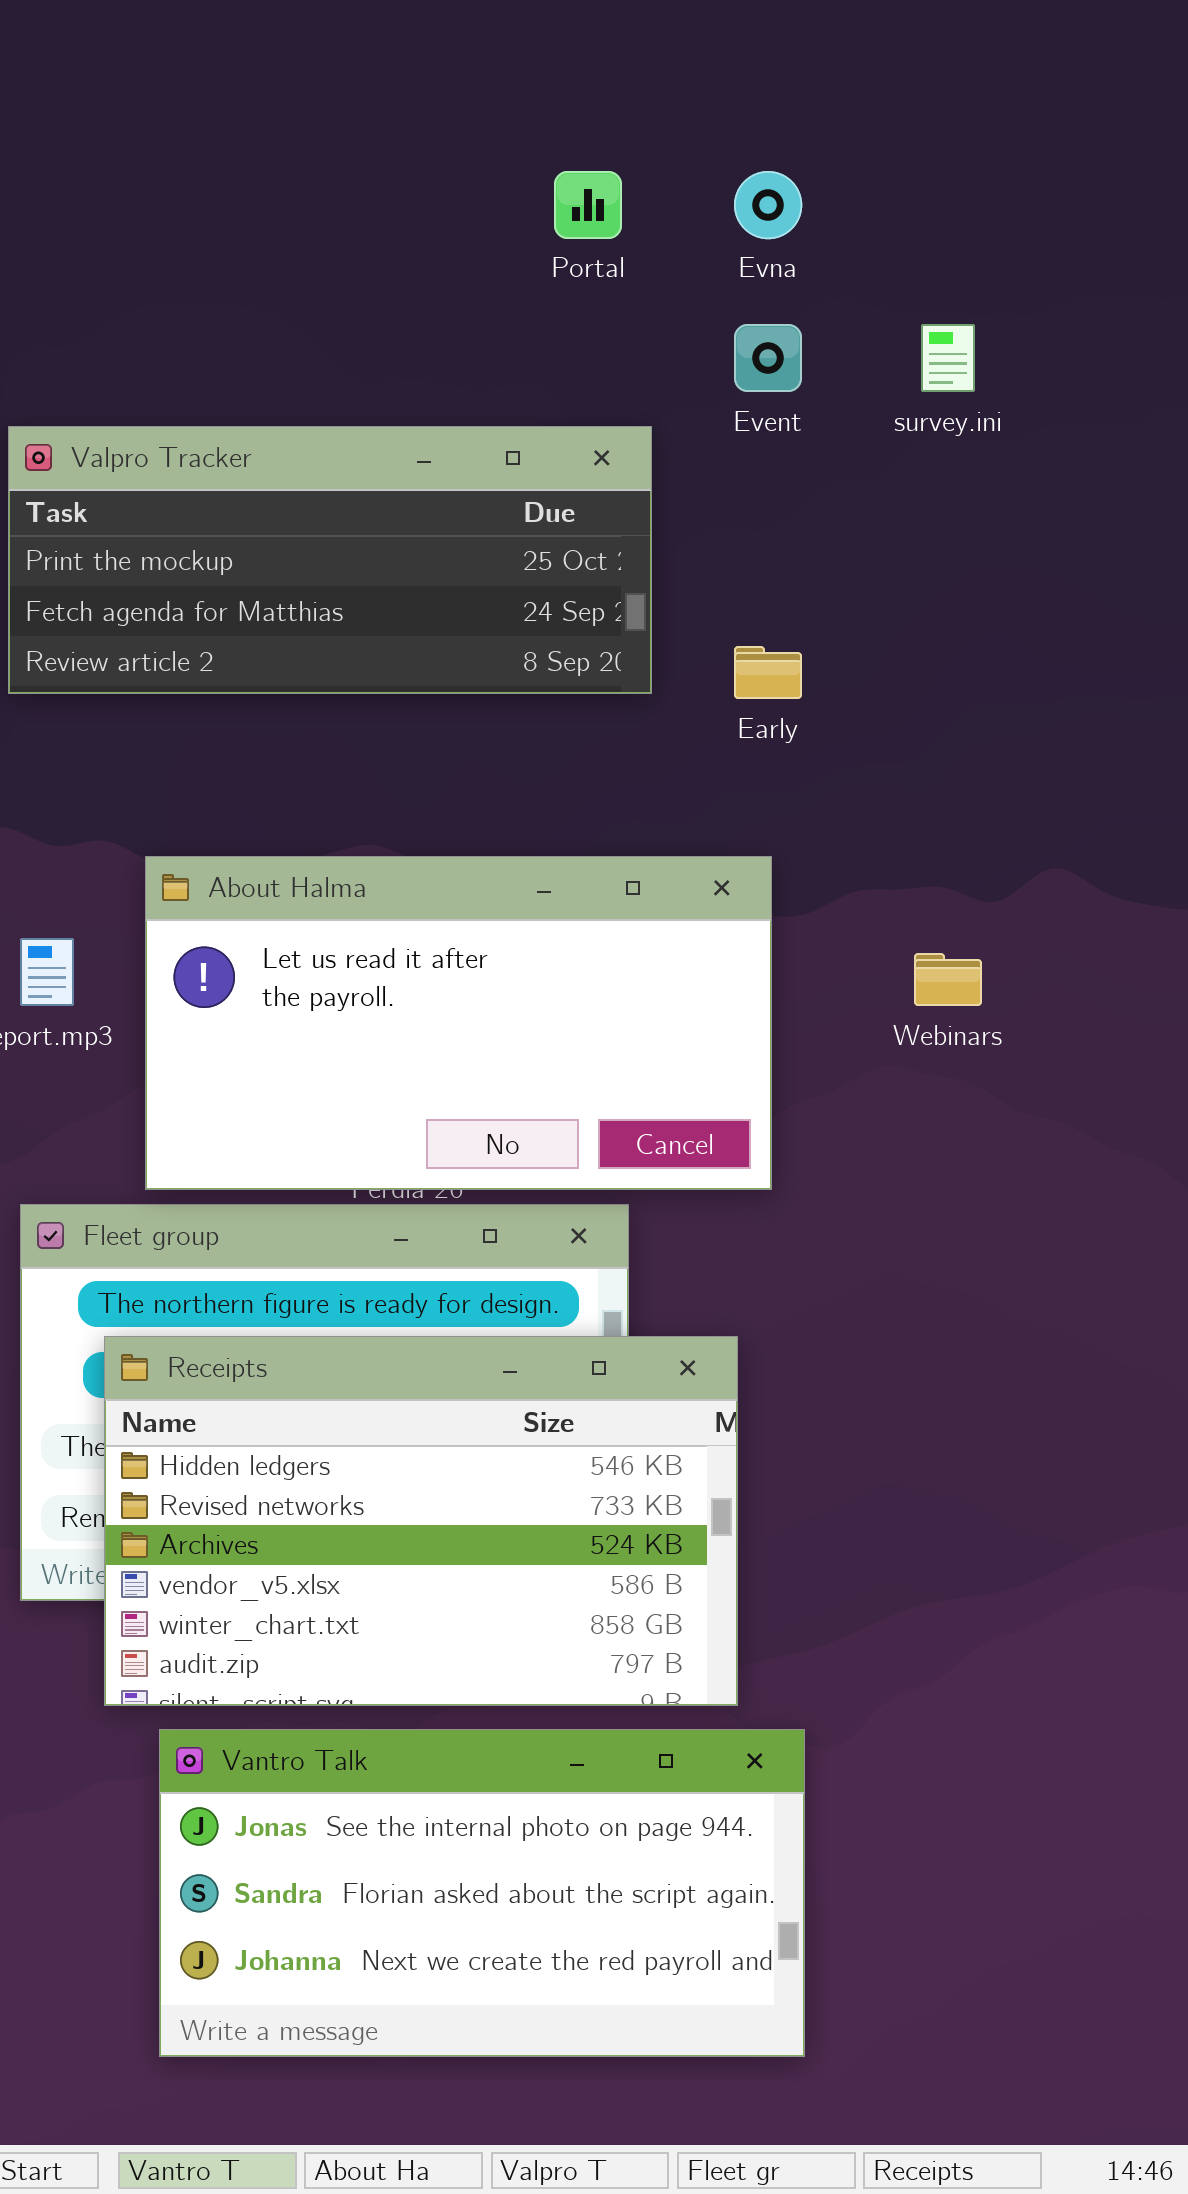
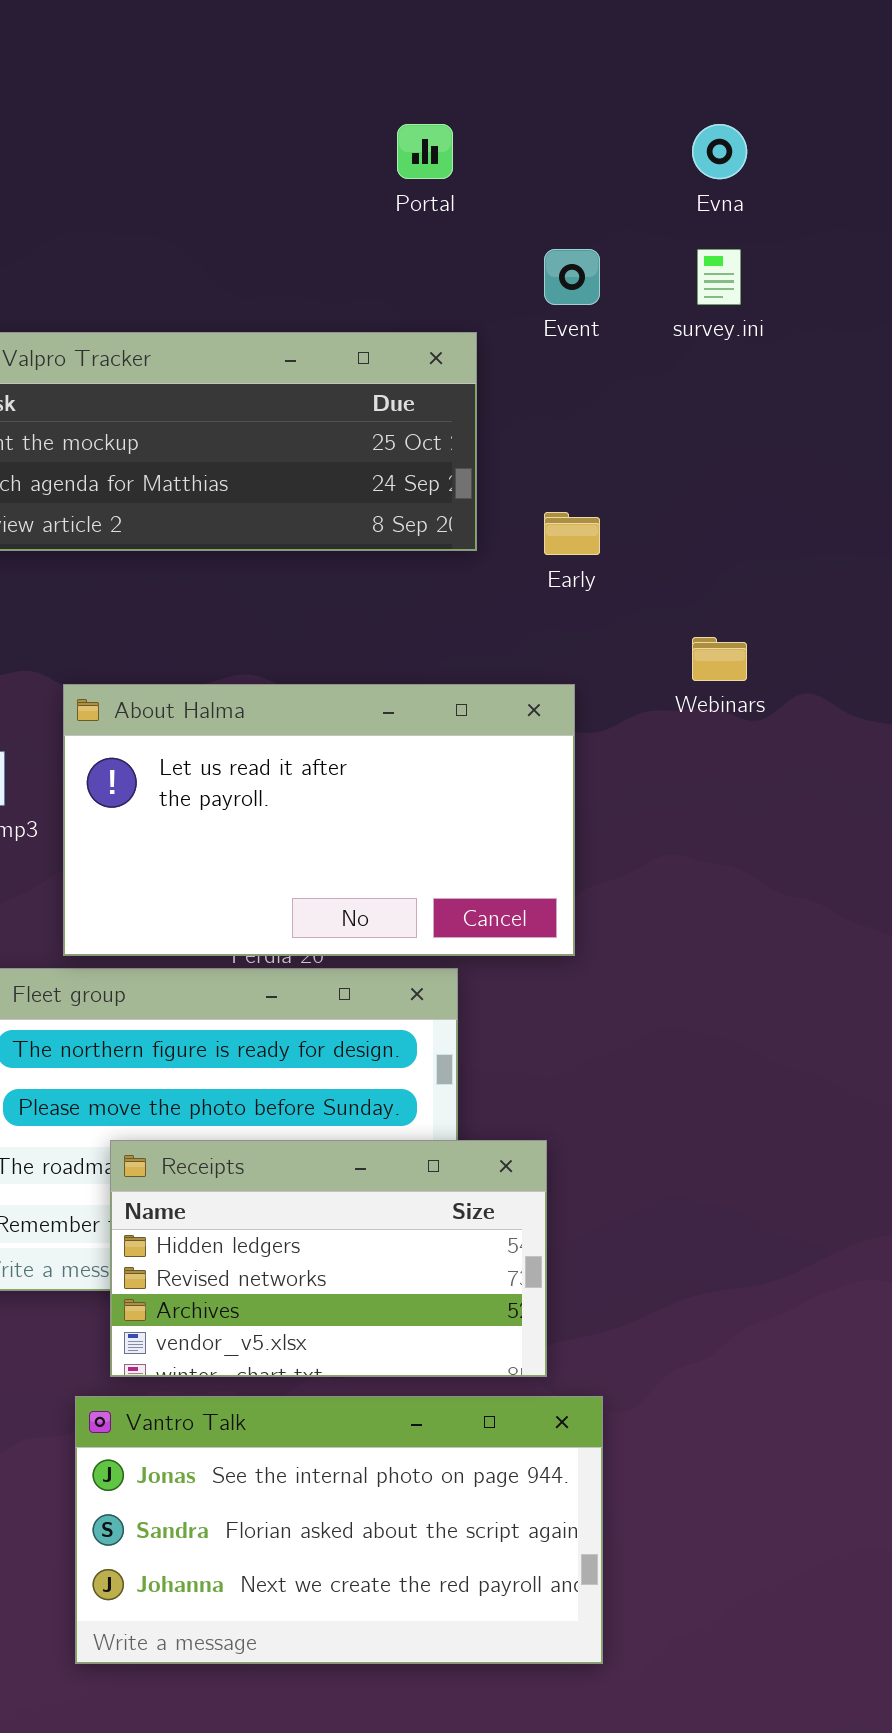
Evna: [734,171,802,239] -> [692,124,747,179], moved
Webinars: [914,953,982,1006] -> [692,637,747,681], moved
Receipts: [104,1336,738,1706] -> [110,1140,547,1377], resized

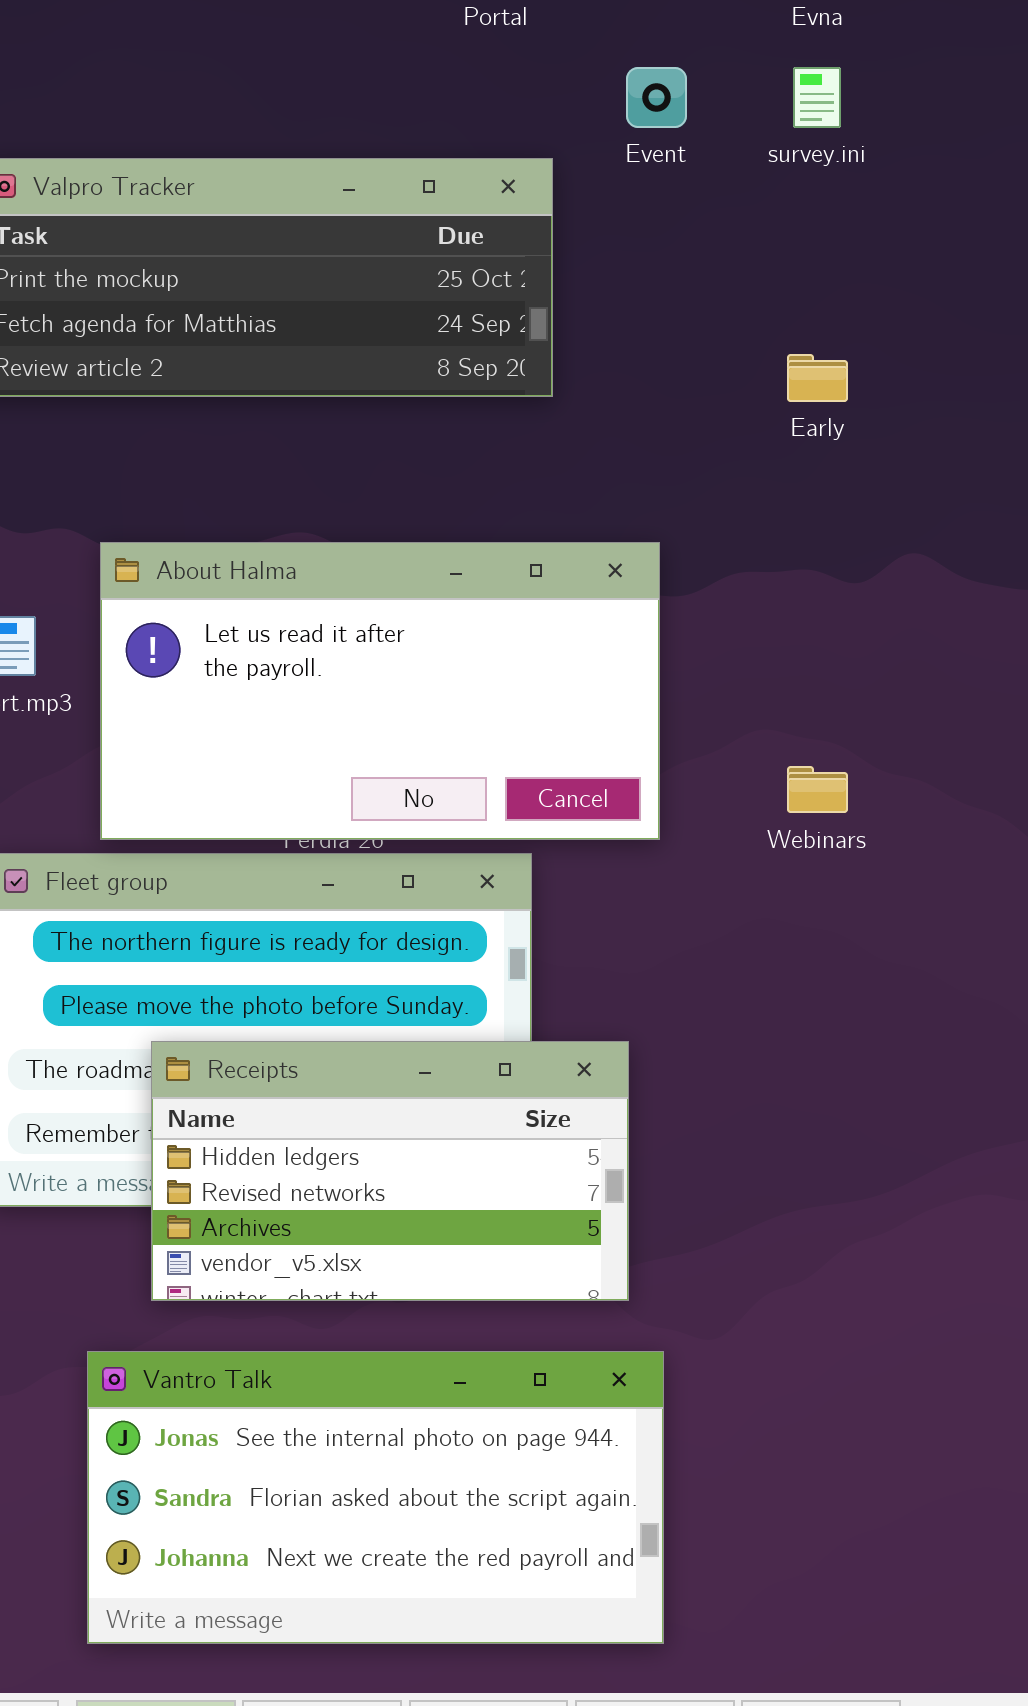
Early: [544,512,600,555] -> [787,354,848,402], moved
Webinars: [692,637,747,681] -> [787,766,848,813], moved
Vantro Talk: [75,1396,603,1664] -> [87,1351,664,1644], moved

